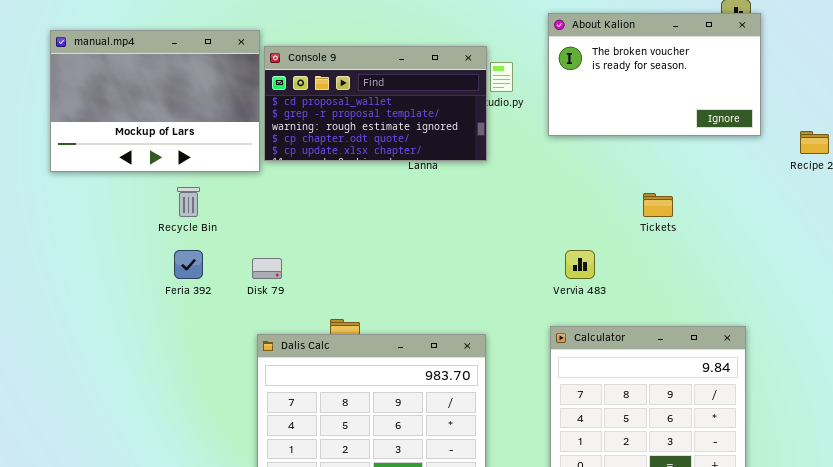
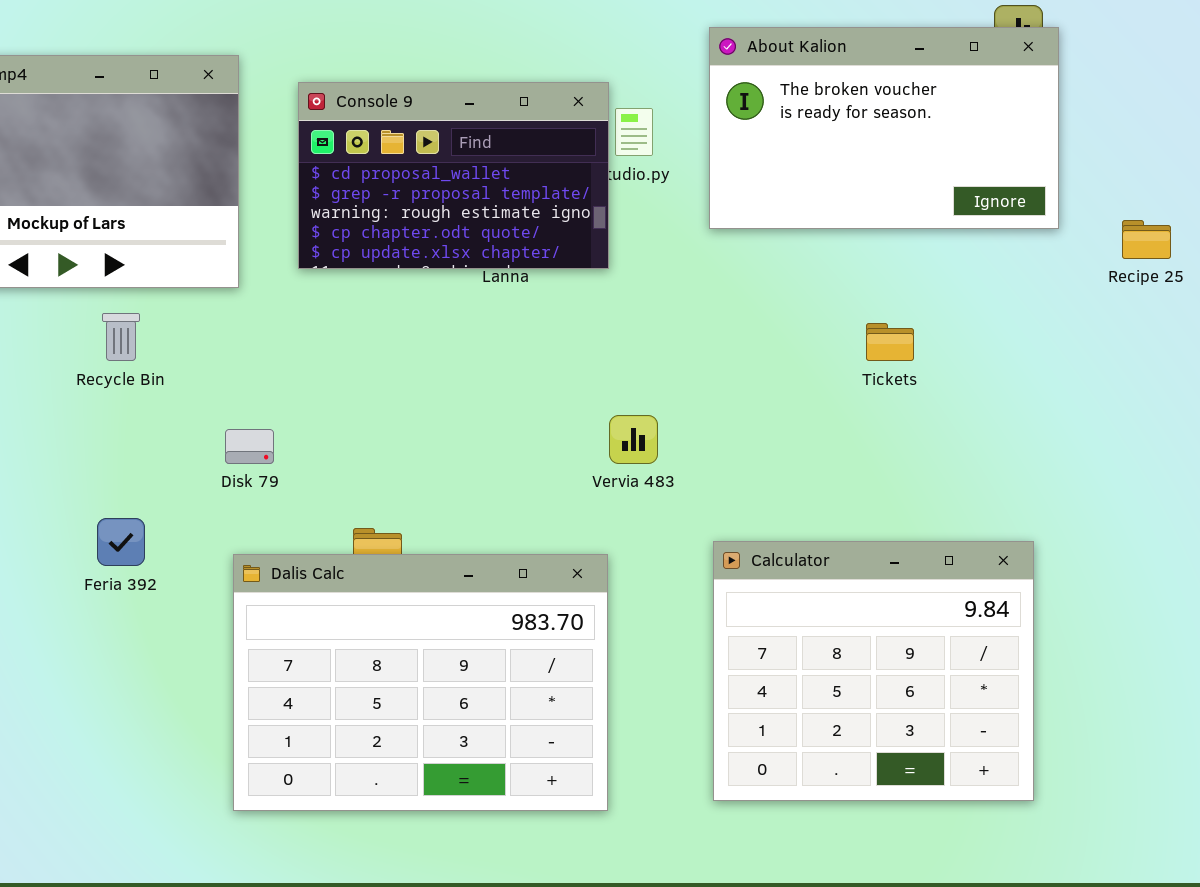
Console 9: [264,46,487,161] -> [298,82,609,269], resized
Feria 392: [174,250,203,279] -> [97,518,145,566], moved
Vervia 483: [565,250,595,279] -> [609,415,658,464], moved

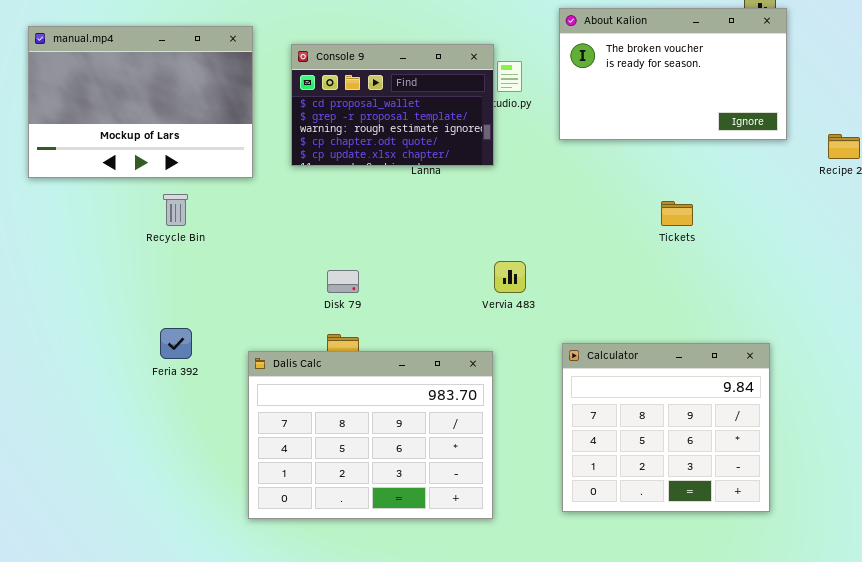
Disk 79: [225,429,274,464] -> [327,270,359,293], moved

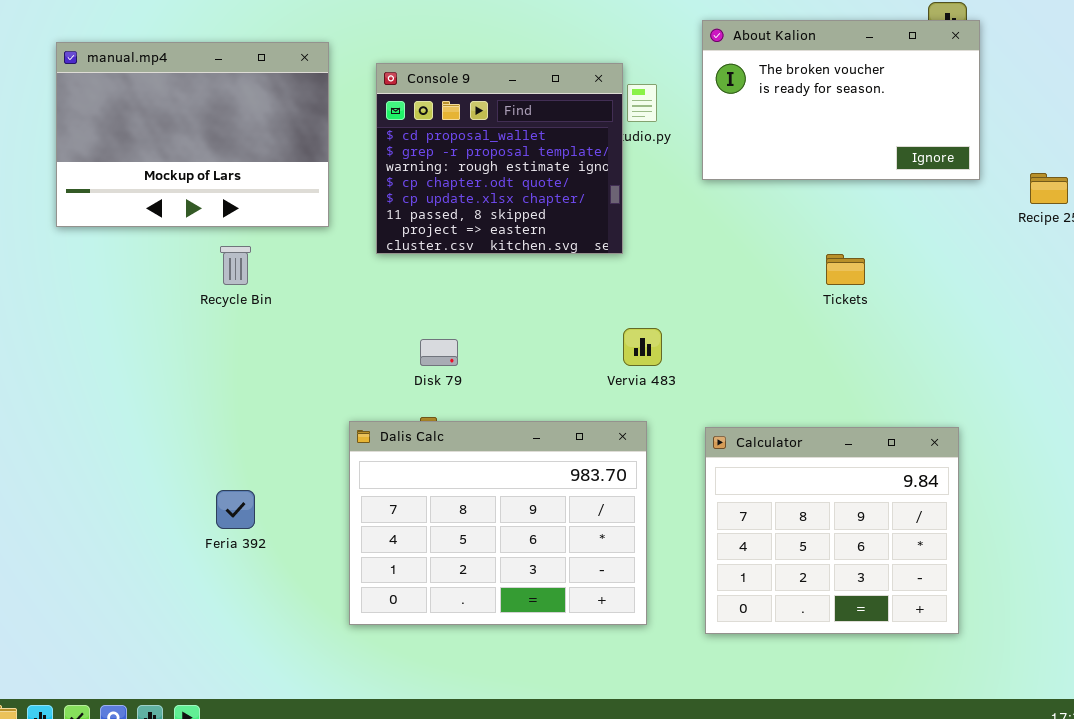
Console 9: [291,44,494,166] -> [376,63,623,254], resized
Feria 392: [160,328,192,359] -> [216,490,255,529], moved
Dalis Calc: [248,351,493,519] -> [349,421,647,625], moved

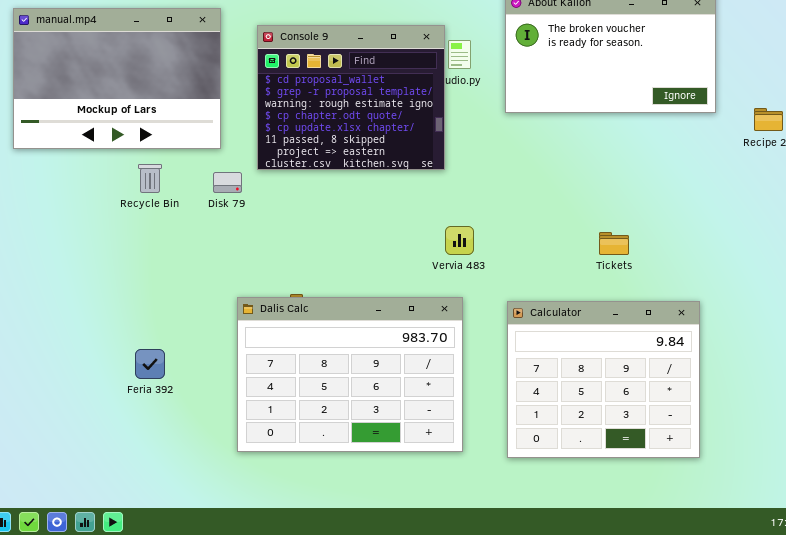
Tickets: [826,254,865,285] -> [599,232,629,255], moved
Disk 79: [420,339,458,366] -> [213,172,242,193], moved

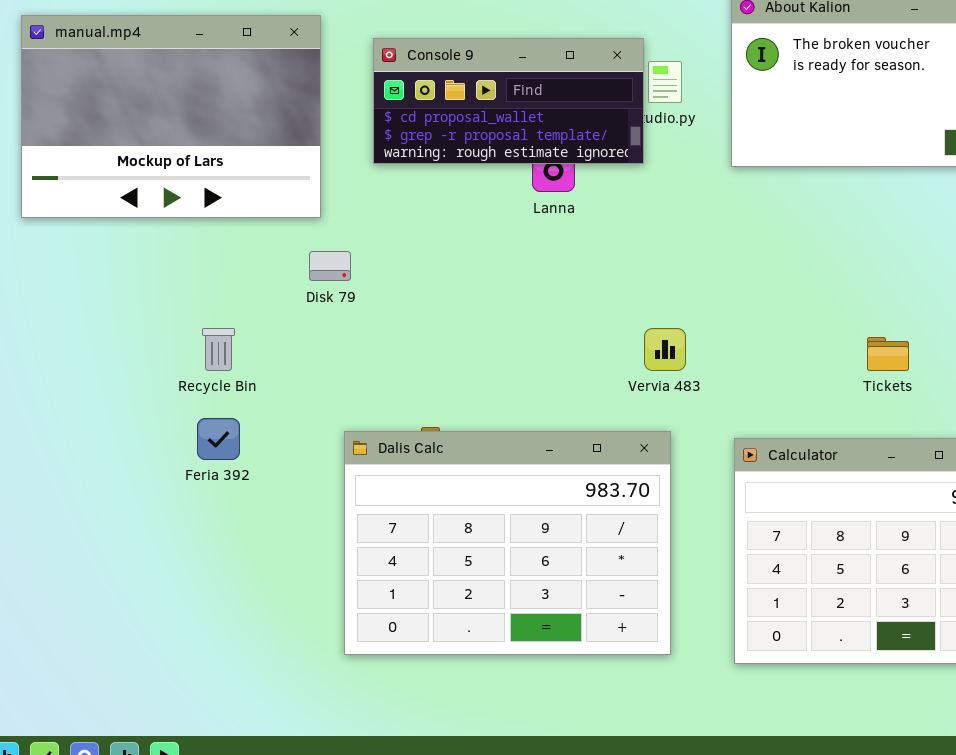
Console 9: [257,25,445,170] -> [373,38,644,164], resized
Recycle Bin: [138,164,162,193] -> [202,328,235,371], moved
Feria 392: [135,349,165,379] -> [197,418,240,460], moved

